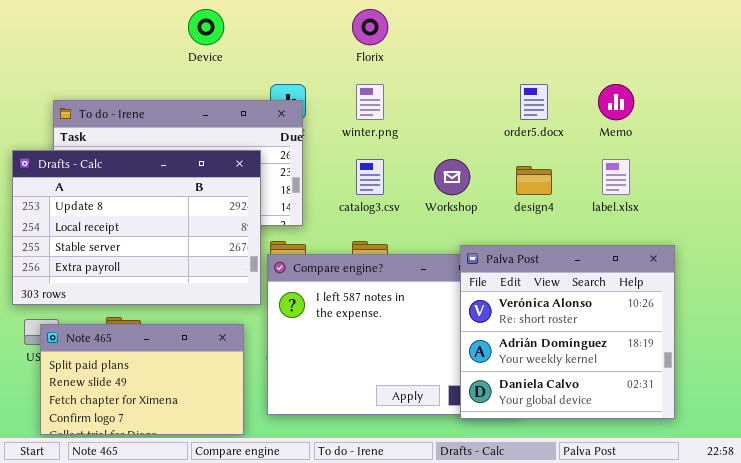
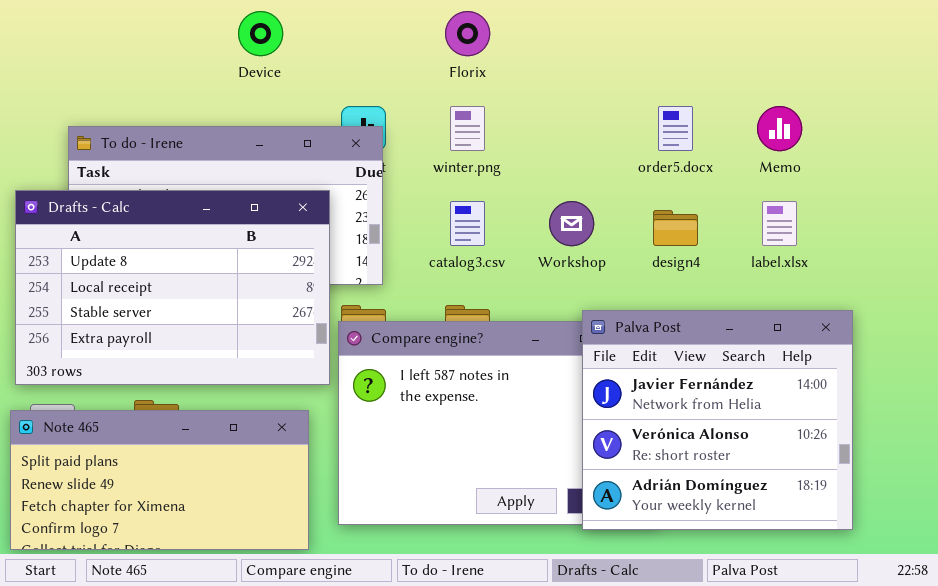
Palva Post: [460,245,675,419] -> [582,310,853,530], scrolled up 1 row
Note 465: [40,324,244,435] -> [10,410,309,550], resized

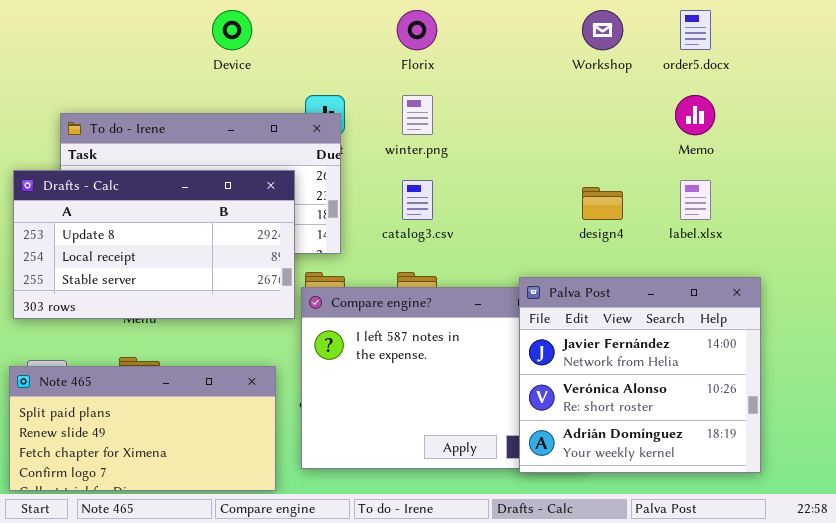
order5.docx: [658,106,693,151] -> [680,10,711,50], moved
Drafts - Calc: [15,190,330,385] -> [13,170,295,319], resized
Workshop: [549,201,594,246] -> [582,10,623,50], moved

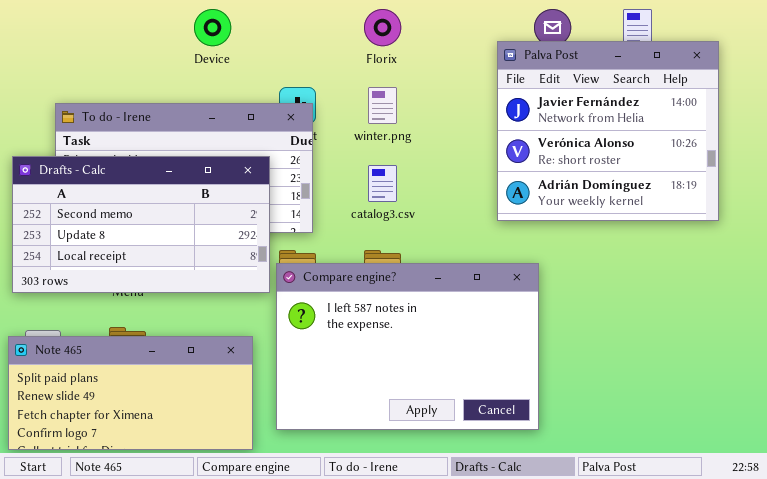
Drafts - Calc: [13,170,295,319] -> [12,156,270,293], scrolled up 1 row
Palva Post: [519,277,761,473] -> [497,41,719,221], moved

